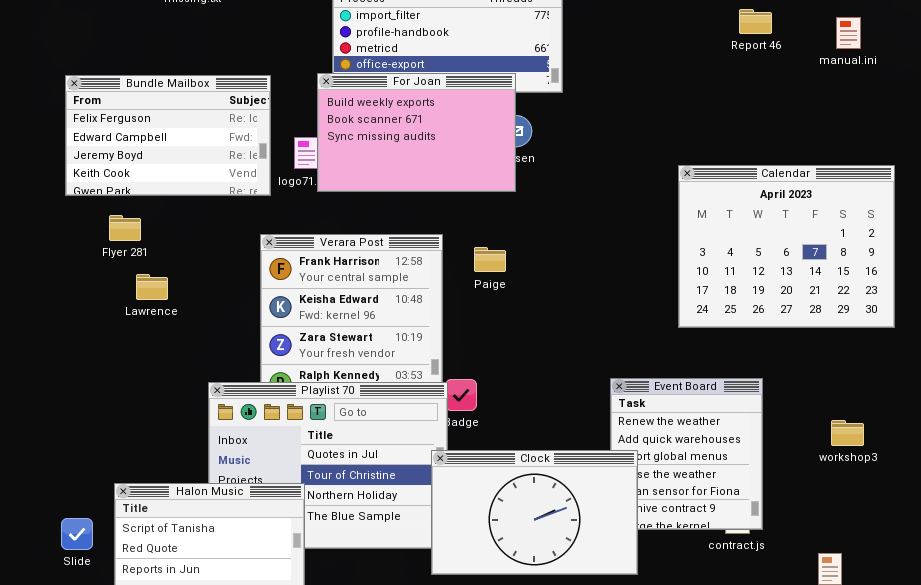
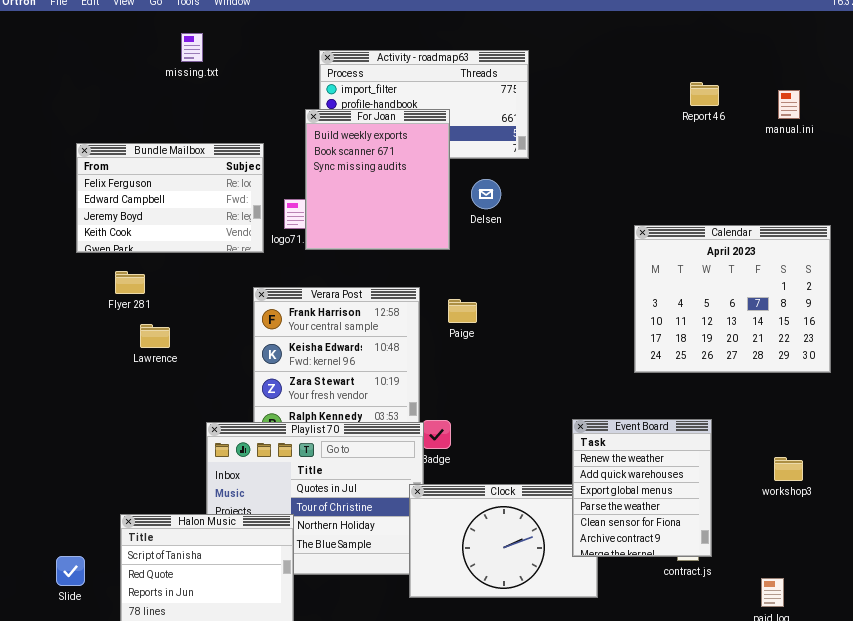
For Joan: [317,73,516,192] -> [305,109,450,250], resized
Event Board: [610,378,763,530] -> [572,419,712,557], raised
Slide: [61,518,93,550] -> [56,556,85,586], moved

